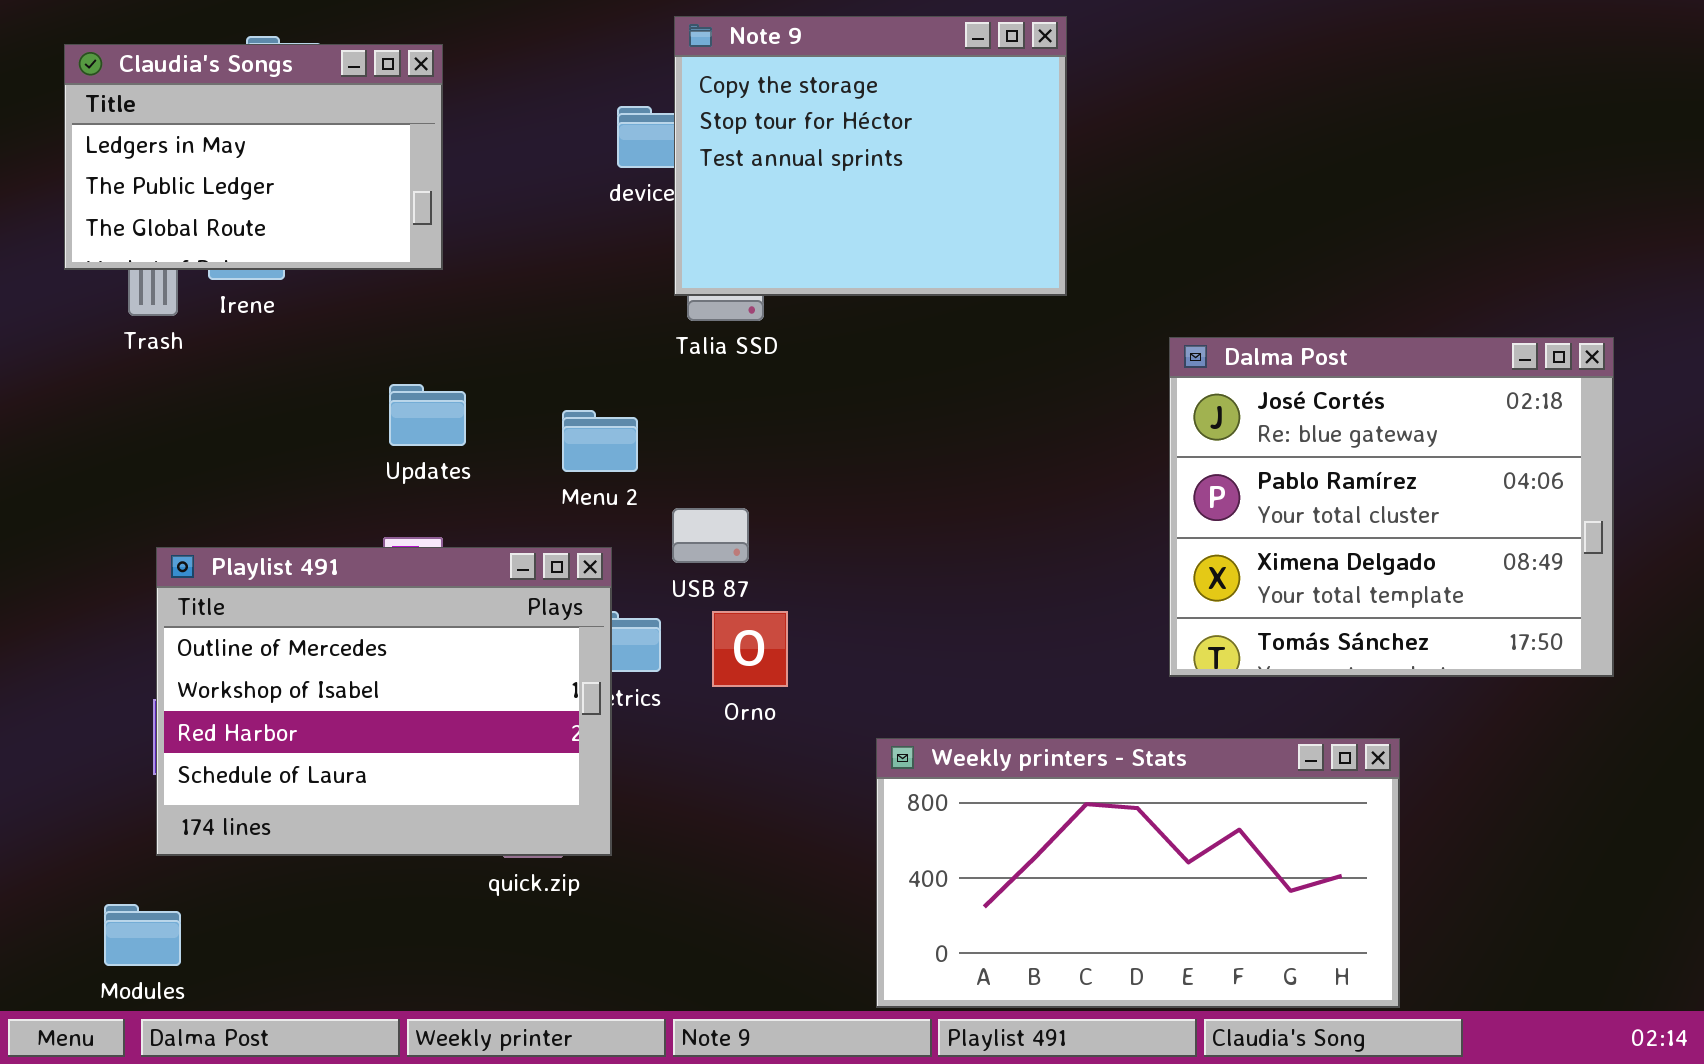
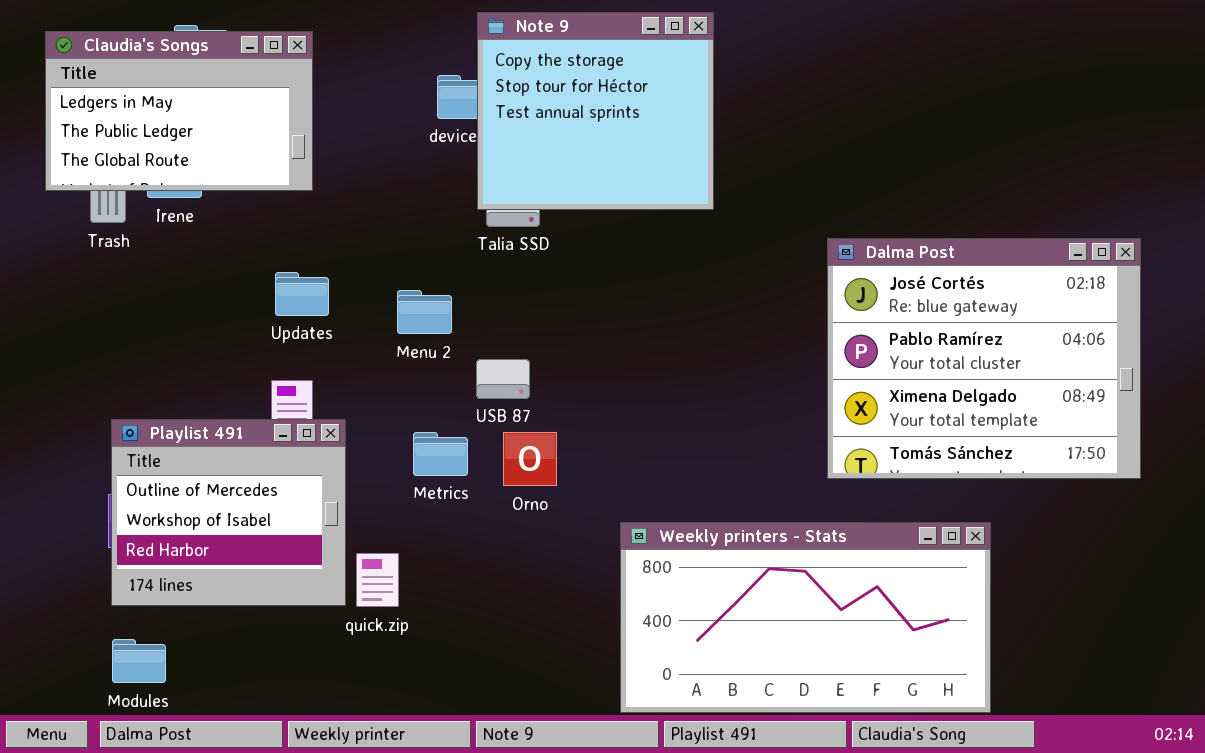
Note 9: [674,16,1067,296] -> [477,12,714,210], resized
Playlist 491: [156,547,612,856] -> [111,419,346,606], resized
Modules: [104,904,181,966] -> [112,639,166,683], moved

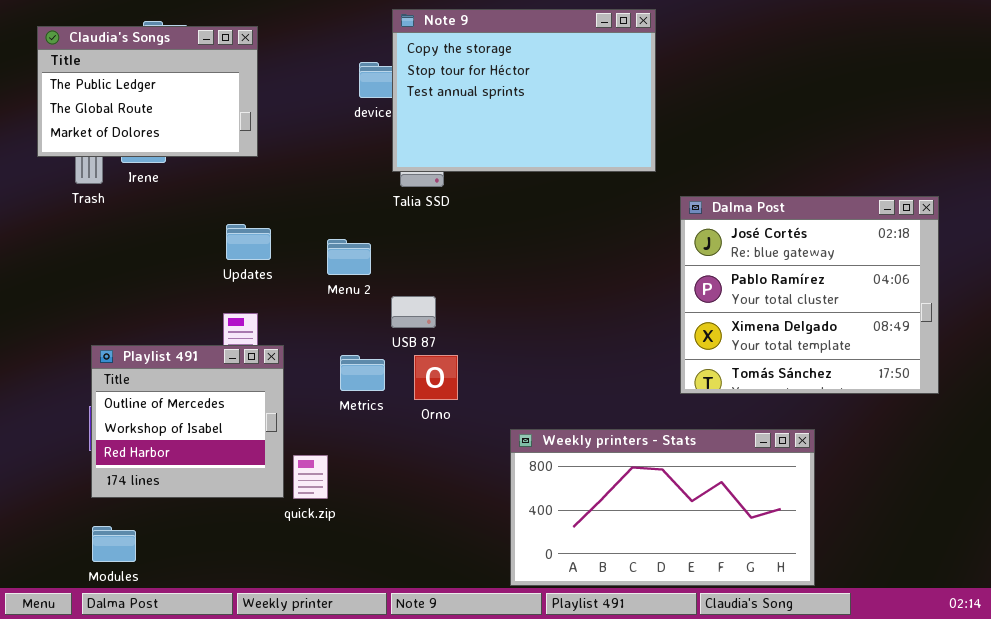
Note 9: [477,12,714,210] -> [392,9,656,172], resized
Claudia's Songs: [45,31,313,191] -> [37,26,258,157], scrolled down 1 row

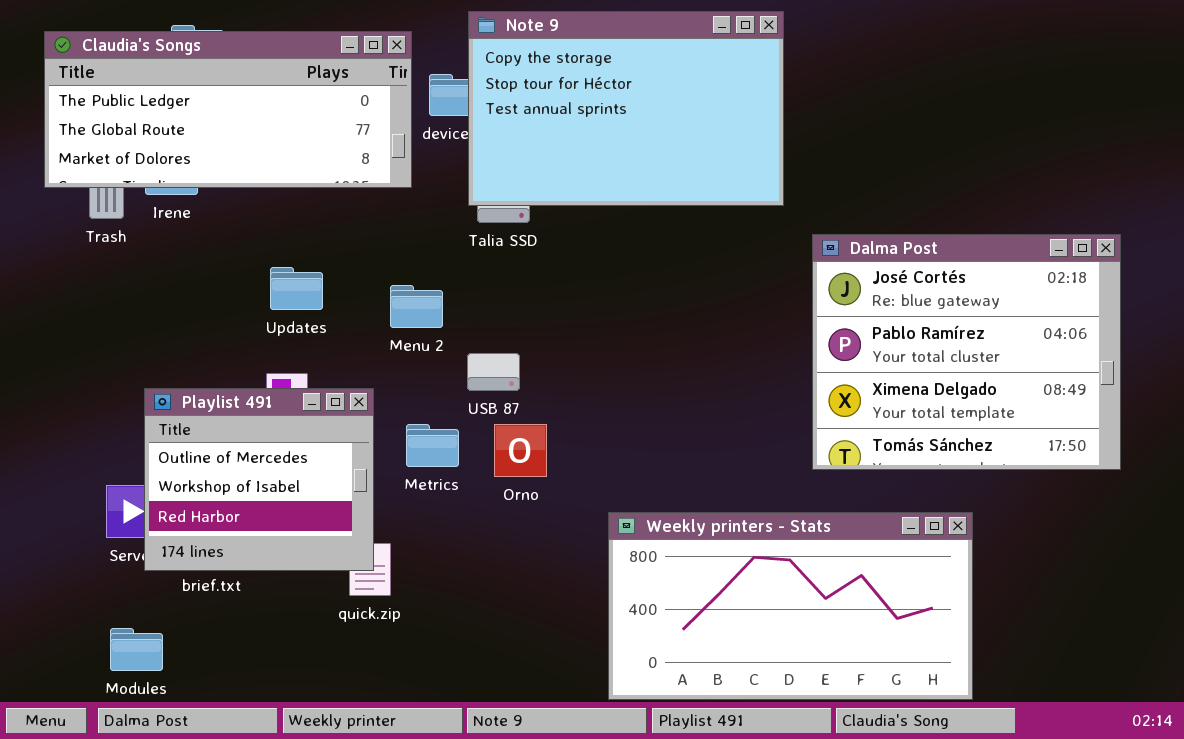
Claudia's Songs: [37,26,258,157] -> [44,31,412,188], resized
Playlist 491: [91,345,284,498] -> [144,388,374,571], moved

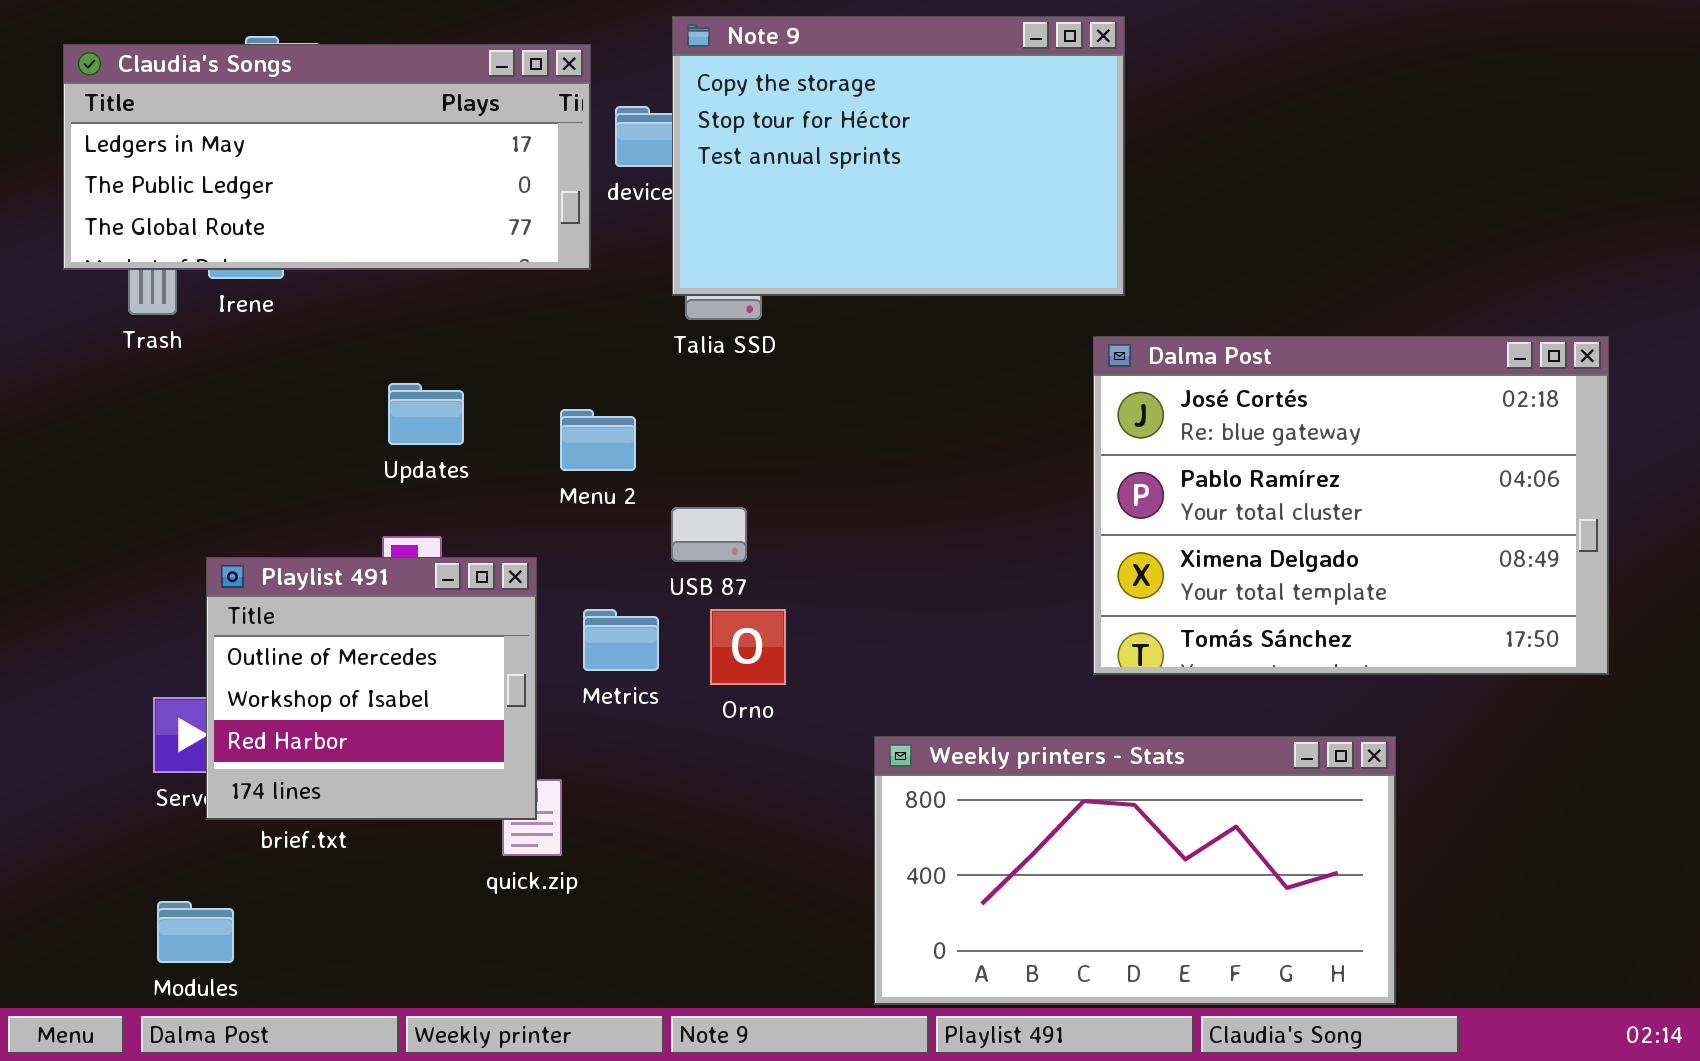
Claudia's Songs: [44,31,412,188] -> [63,44,591,270], scrolled up 1 row
Dalma Post: [812,234,1121,470] -> [1093,336,1609,675], resized

